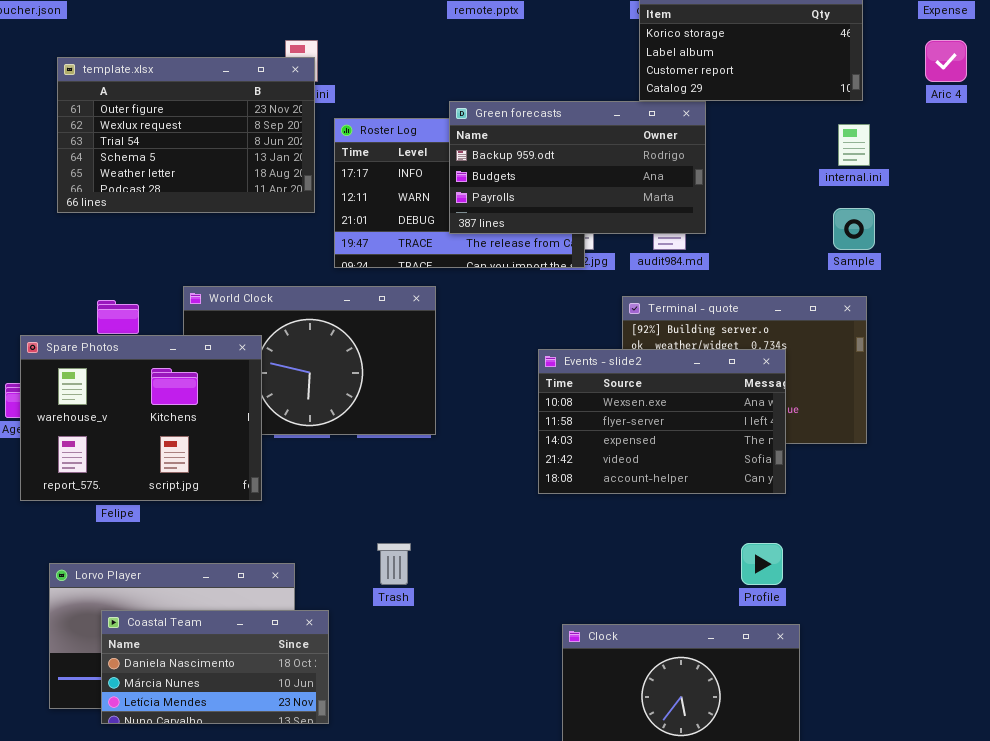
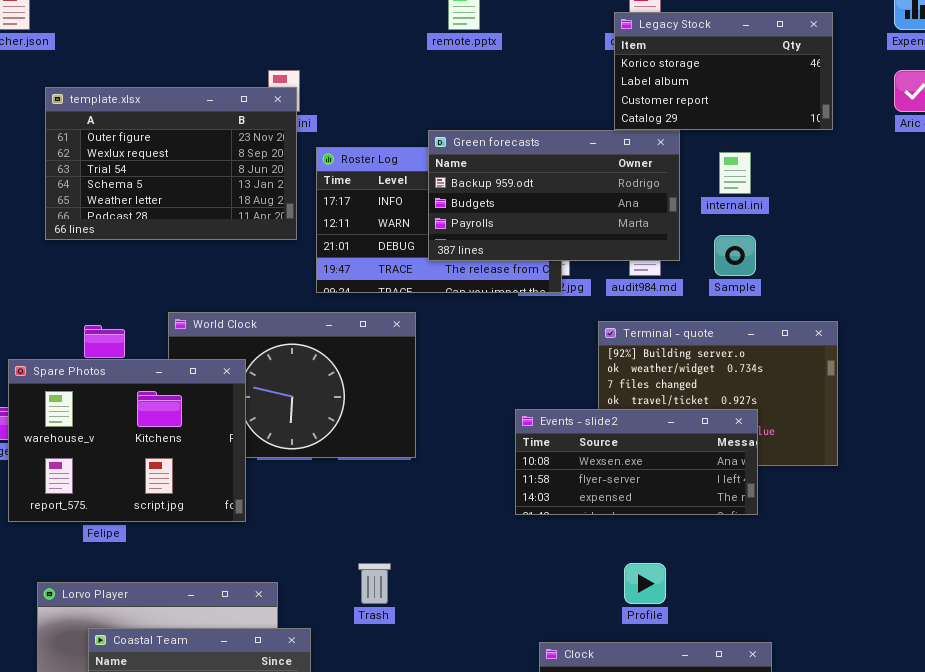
internal.ini: [838,124,870,166] -> [719,152,751,194], moved
Sample: [833,208,875,250] -> [714,235,756,276], moved
Events - slide2: [538,349,786,494] -> [515,409,758,515], resized
Profile: [741,543,783,585] -> [624,563,666,604], moved

